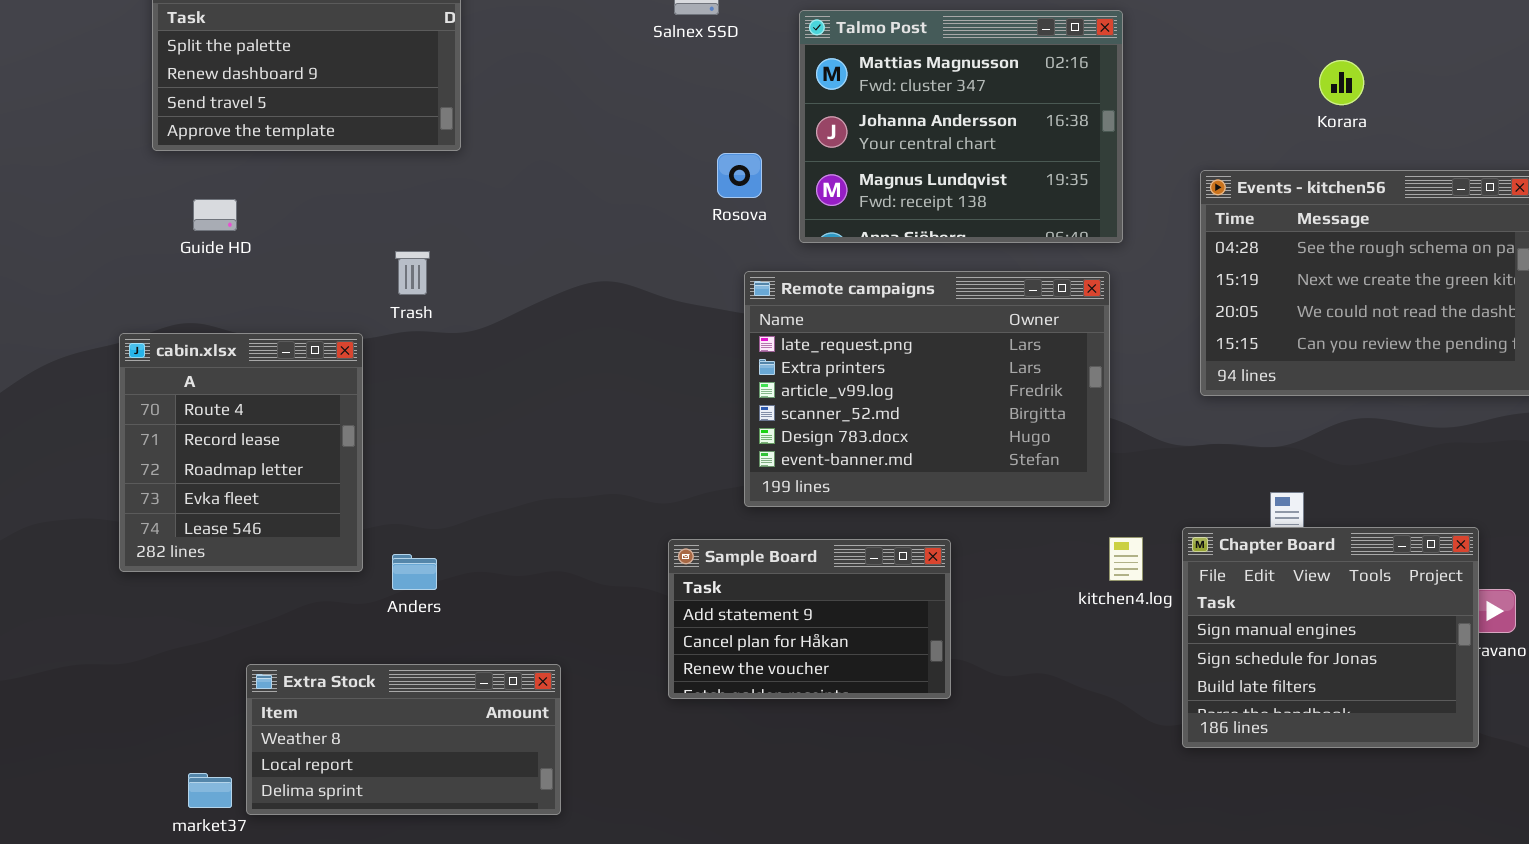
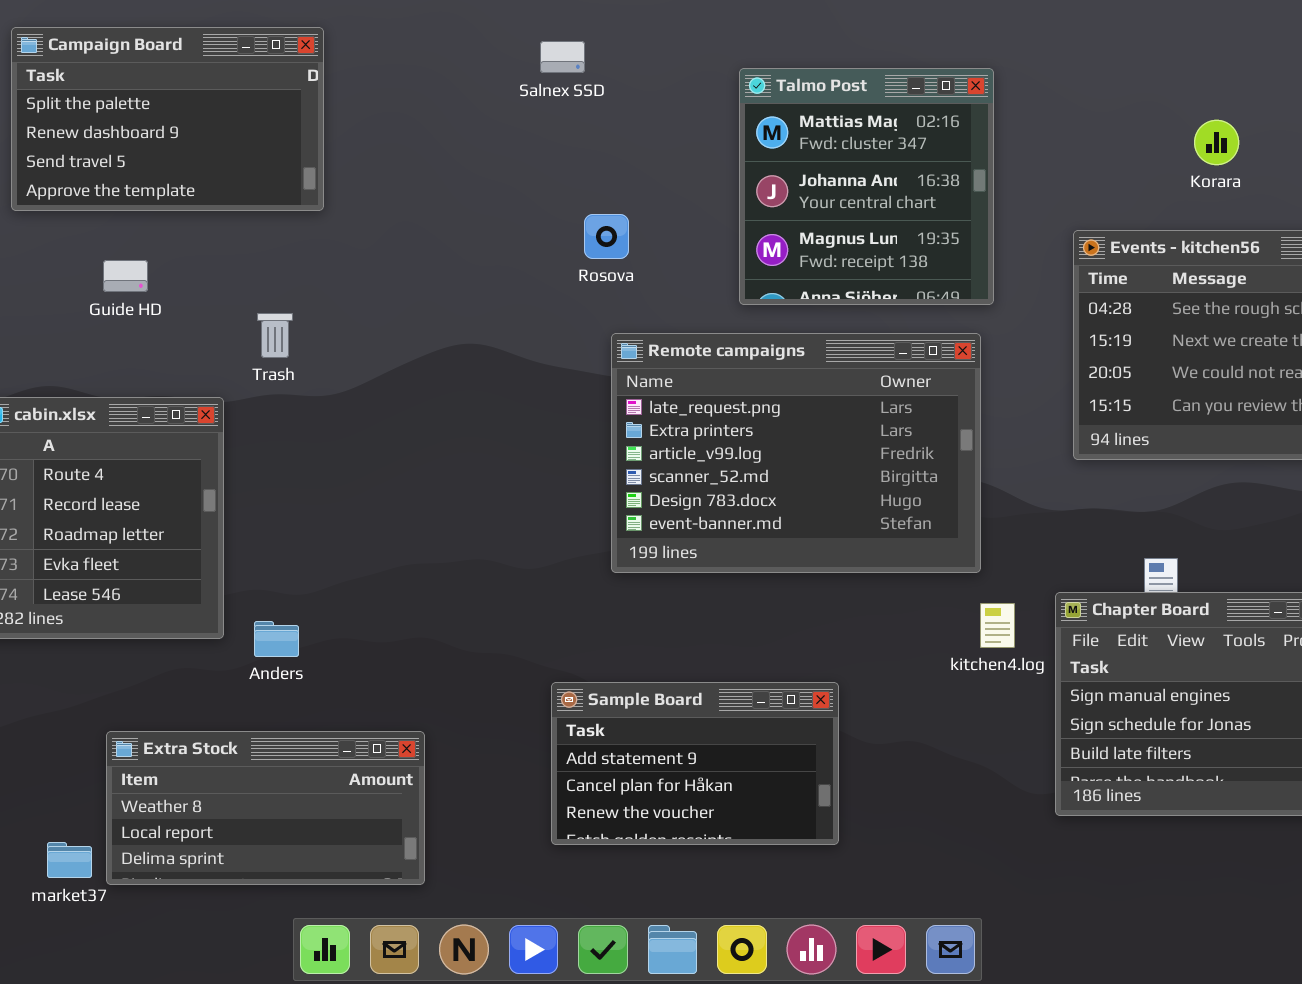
Talmo Post: [799,10,1123,243] -> [739,68,994,305], resized
Guide HD: [193,199,237,231] -> [103,260,148,292], moved
Sample Board: [668,539,951,699] -> [551,682,839,845], moved

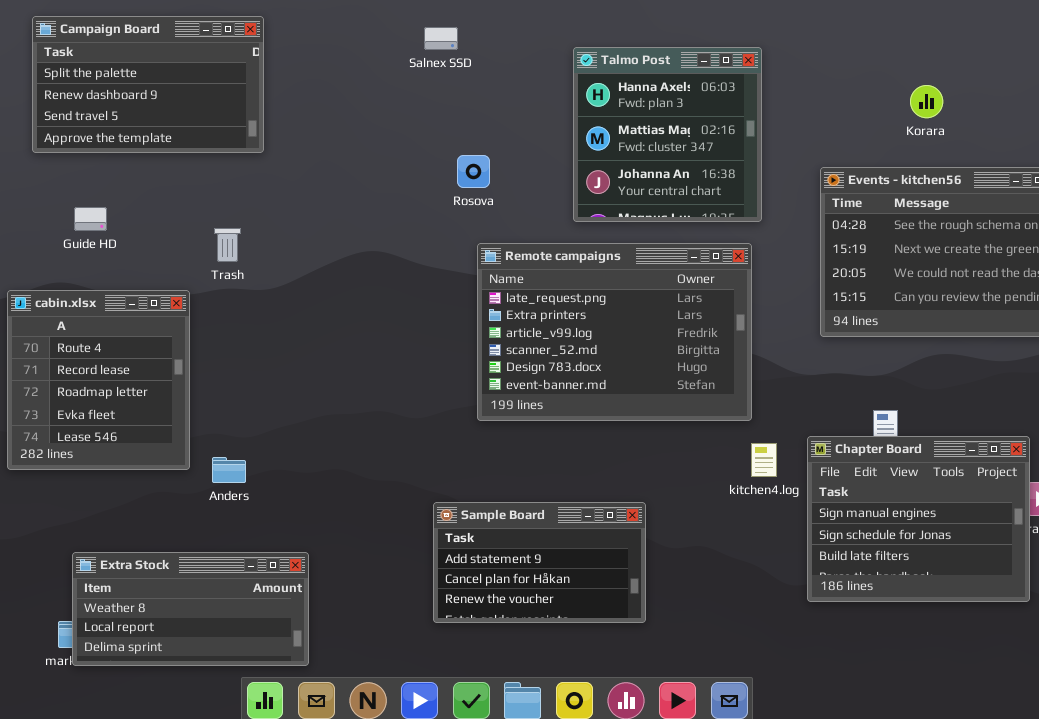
Talmo Post: [739,68,994,305] -> [573,47,762,222], scrolled up 1 row
Guide HD: [103,260,148,292] -> [74,207,107,231], moved
Extra Stock: [106,731,425,885] -> [72,552,309,666], moved

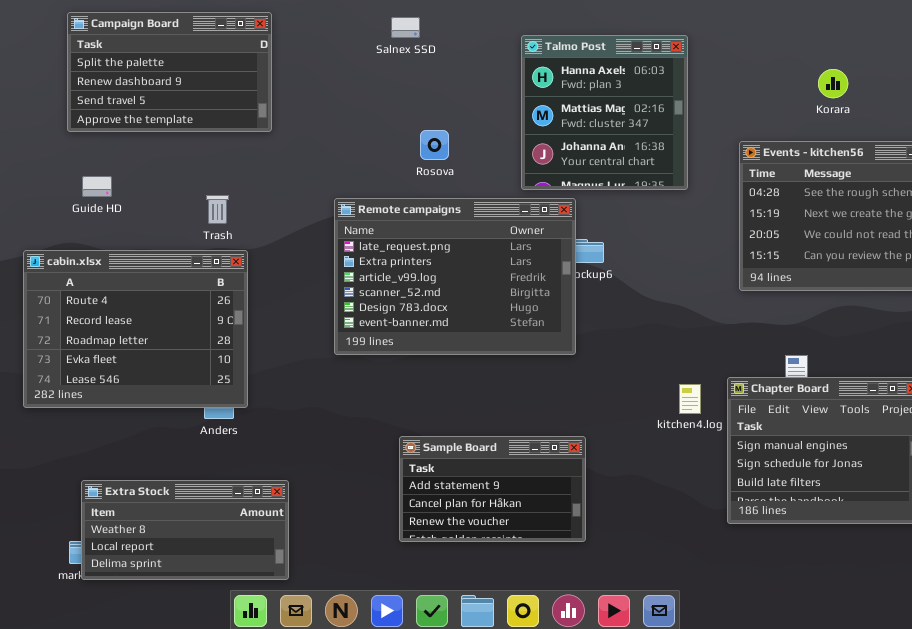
Campaign Board: [32,16,264,153] -> [67,12,272,132], moved
Remote campaigns: [477,243,752,421] -> [334,198,576,355], moved
cabin.xlsx: [7,290,190,470] -> [23,250,248,408], resized

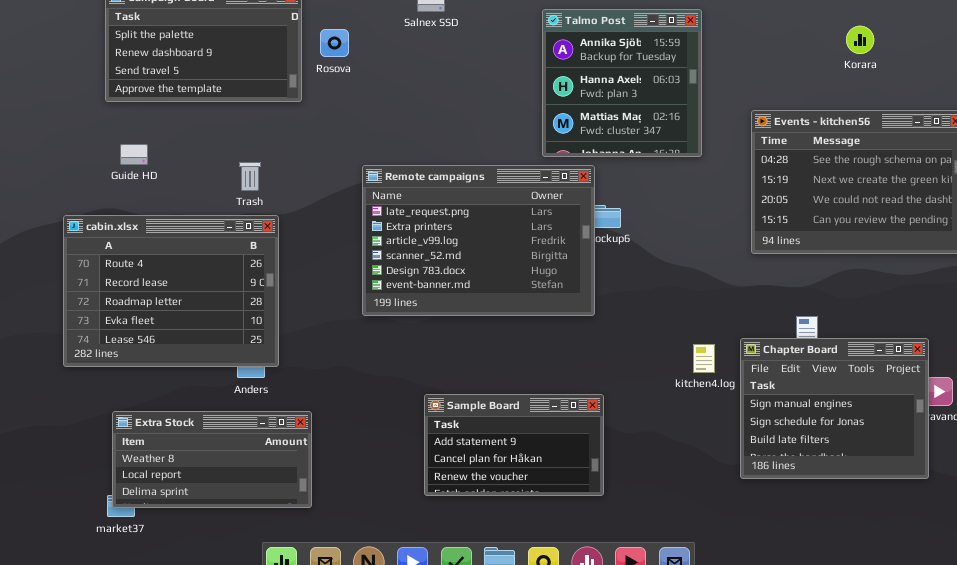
Talmo Post: [521,35,688,190] -> [542,9,702,157], scrolled up 1 row
Korara: [818,69,848,98] -> [846,26,874,54], moved
Rosova: [420,130,449,160] -> [320,29,349,57], moved
Extra Stock: [81,480,289,580] -> [112,411,312,508], moved

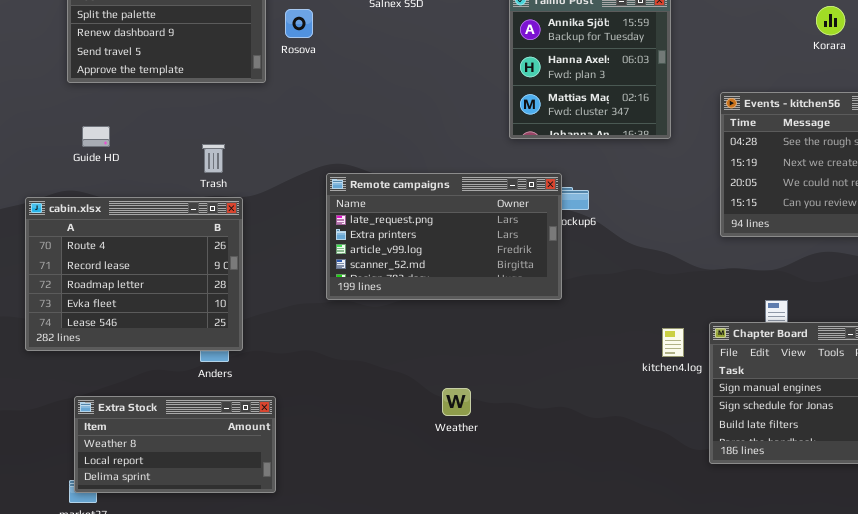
Remote campaigns: [362,165,595,316] -> [326,173,562,300], resized
Sample Board: [424,394,604,496] -> none, closed

